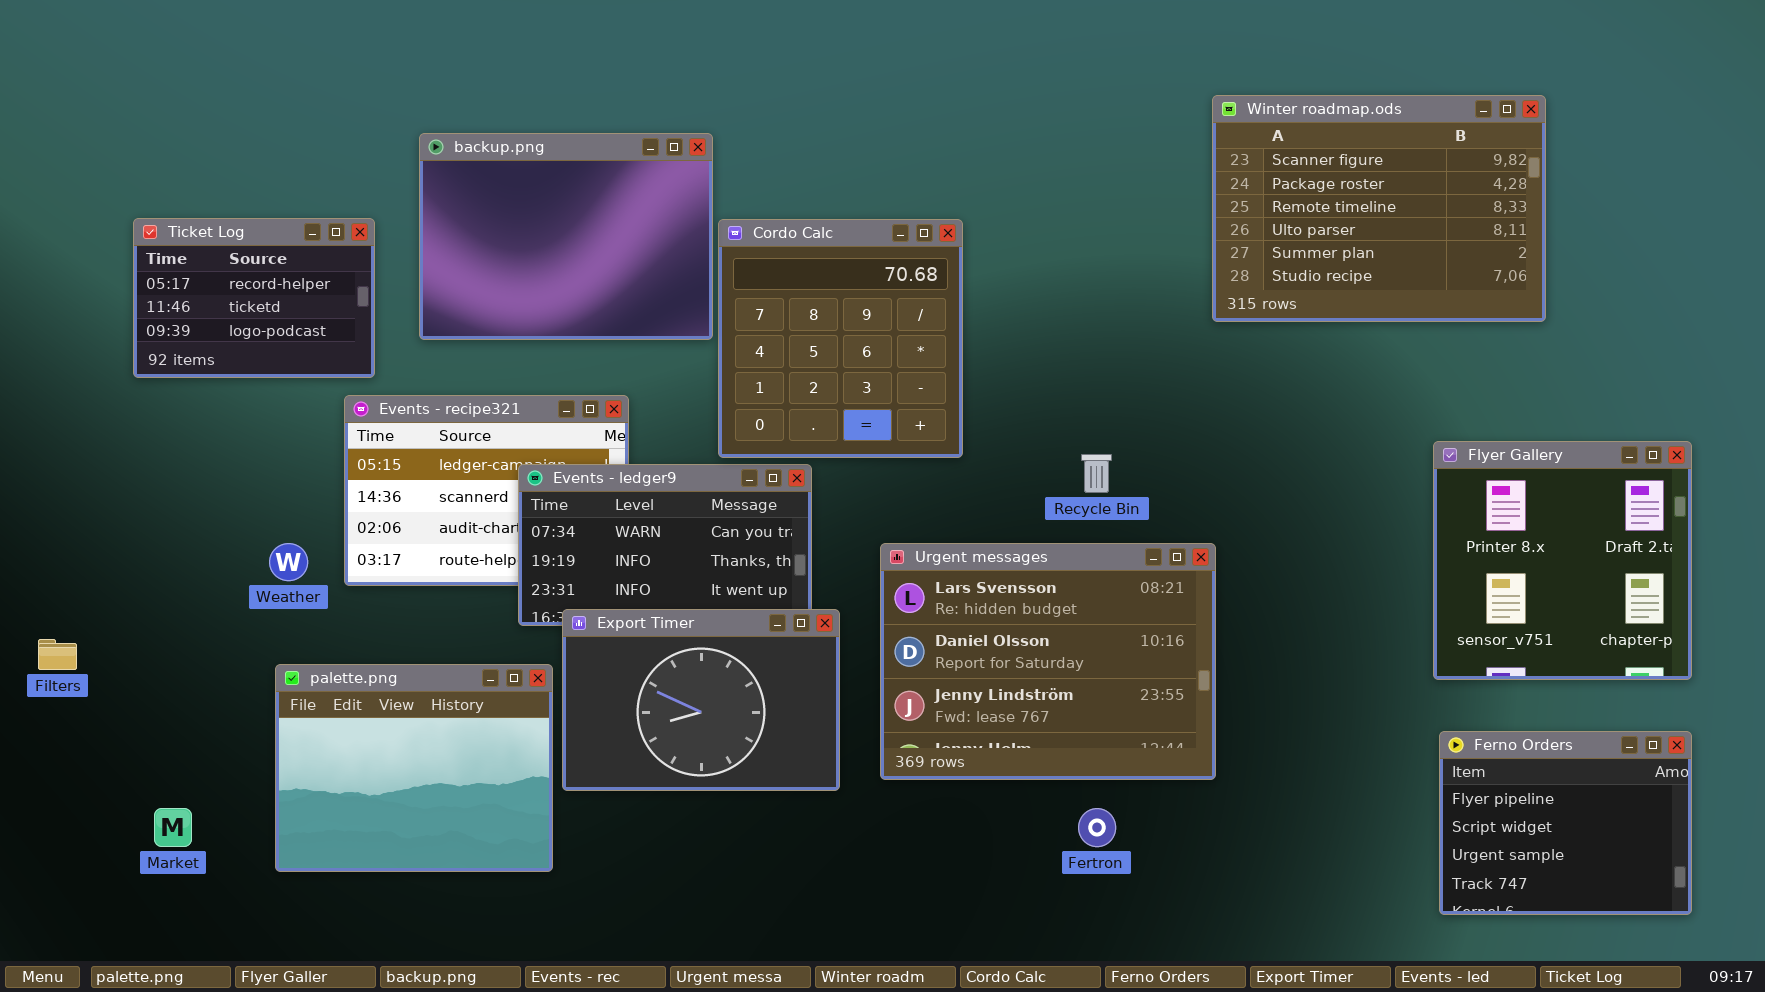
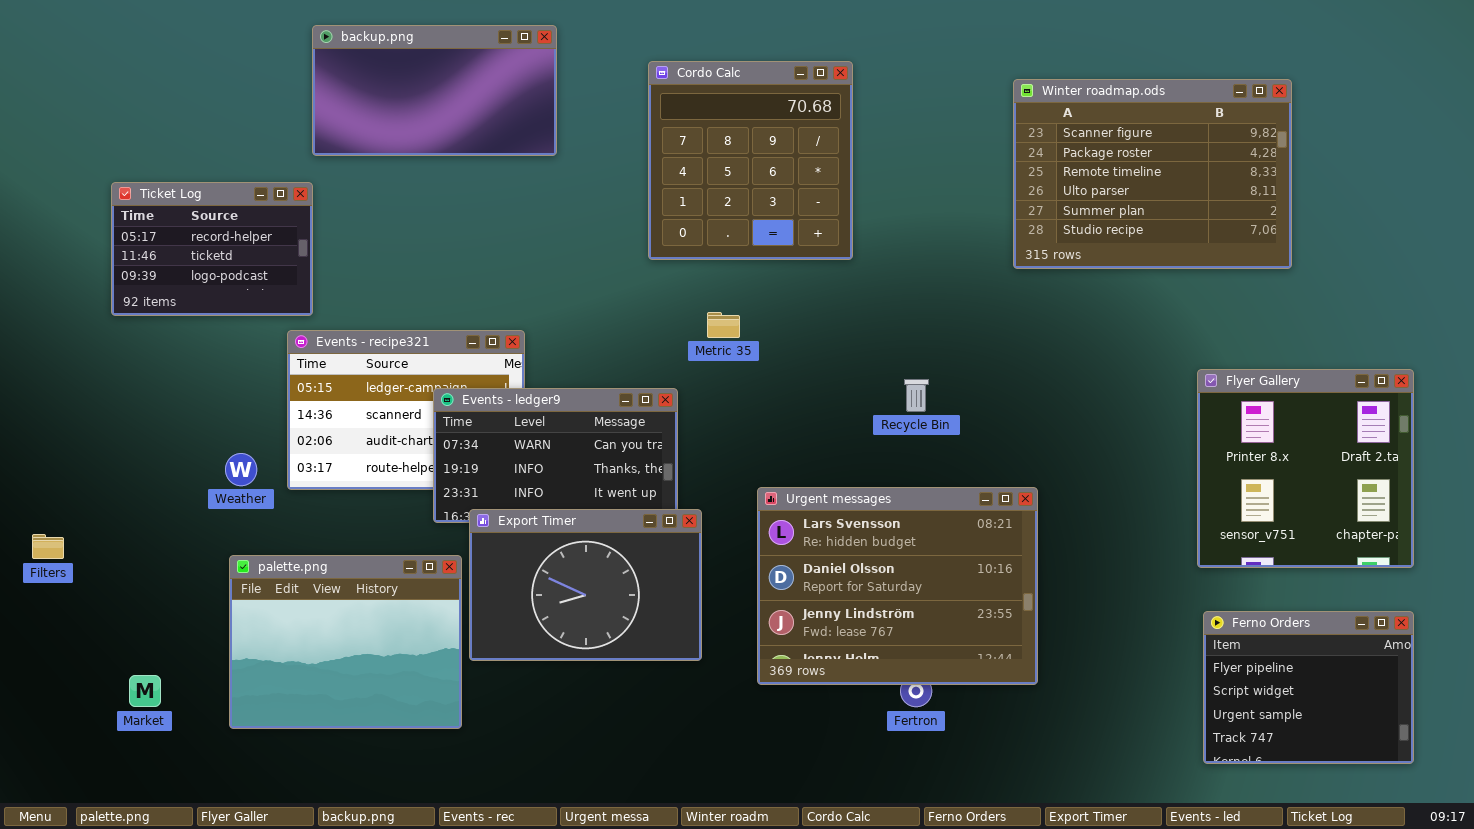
backup.png: [419,133,713,340] -> [312,25,557,156], moved, resized
Cordo Calc: [718,219,963,458] -> [648,61,853,260], moved
Urgent messages: [880,543,1216,780] -> [757,487,1038,685], moved

